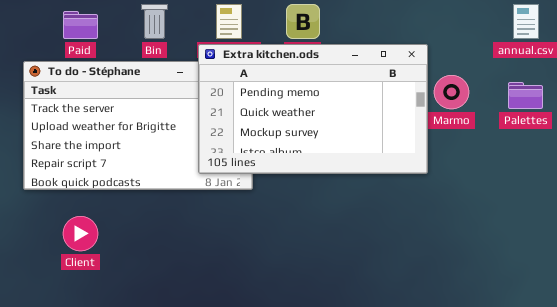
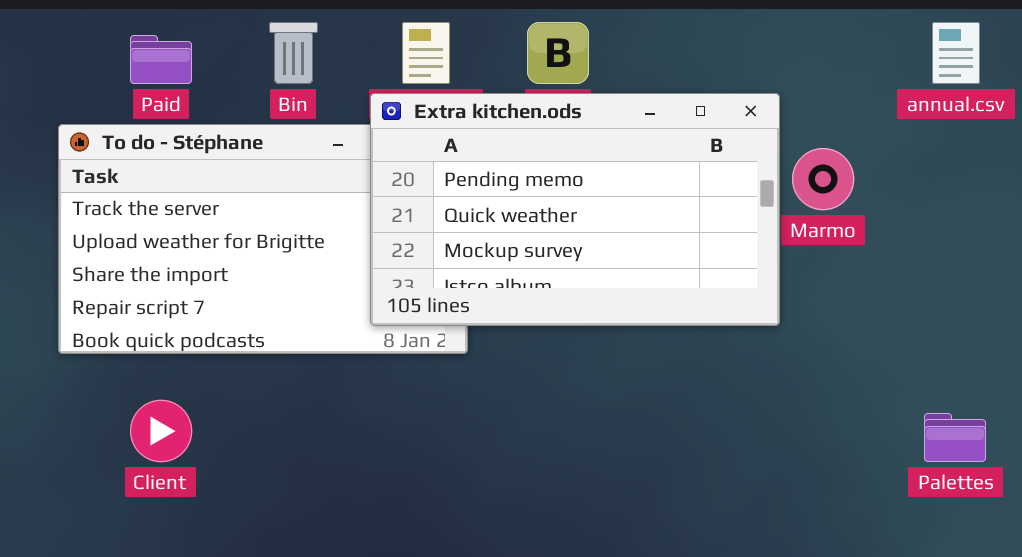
Palettes: [508,82,543,109] -> [924,413,986,462], moved

